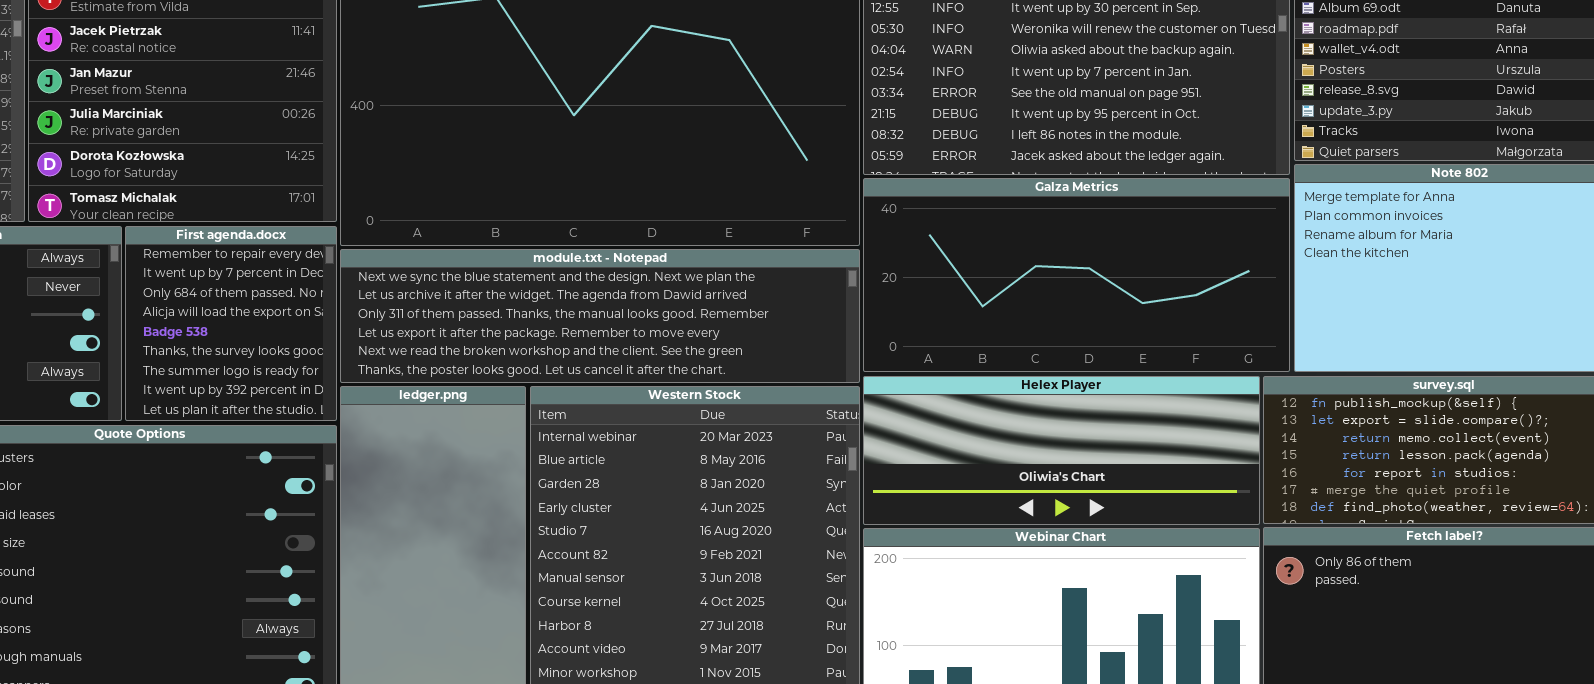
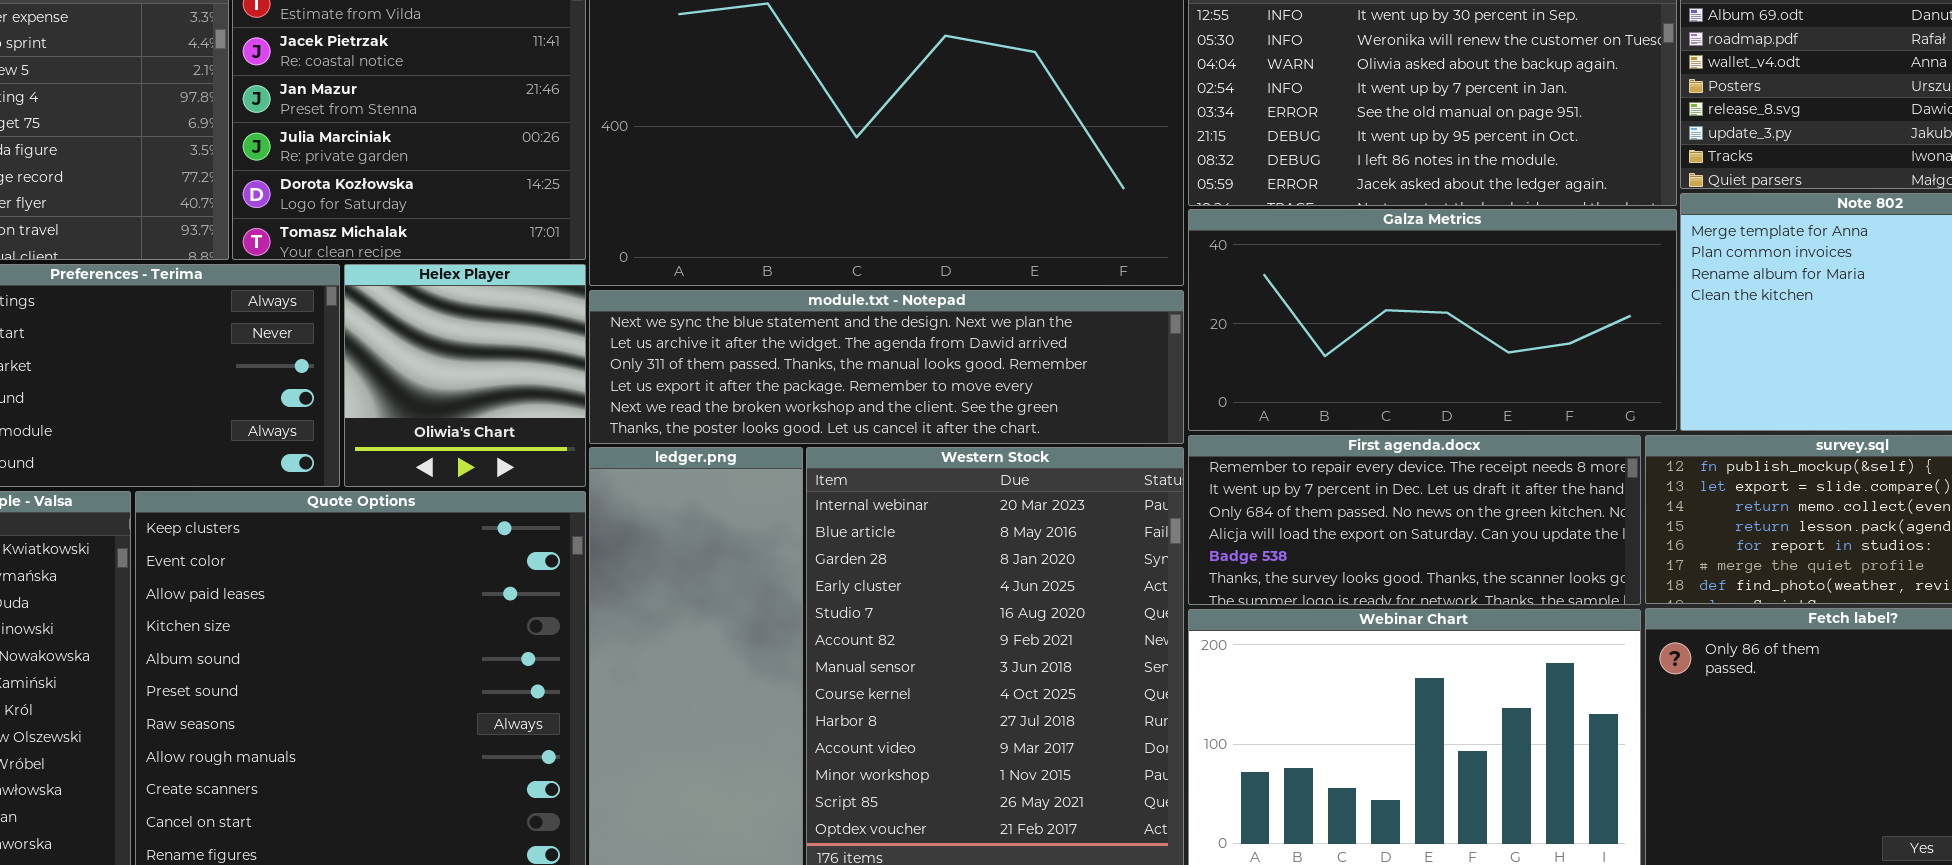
First agenda.docx: [125,226,337,421] -> [1188,435,1641,605], moved, resized
Helex Player: [863,376,1260,525] -> [344,264,586,487], moved, resized

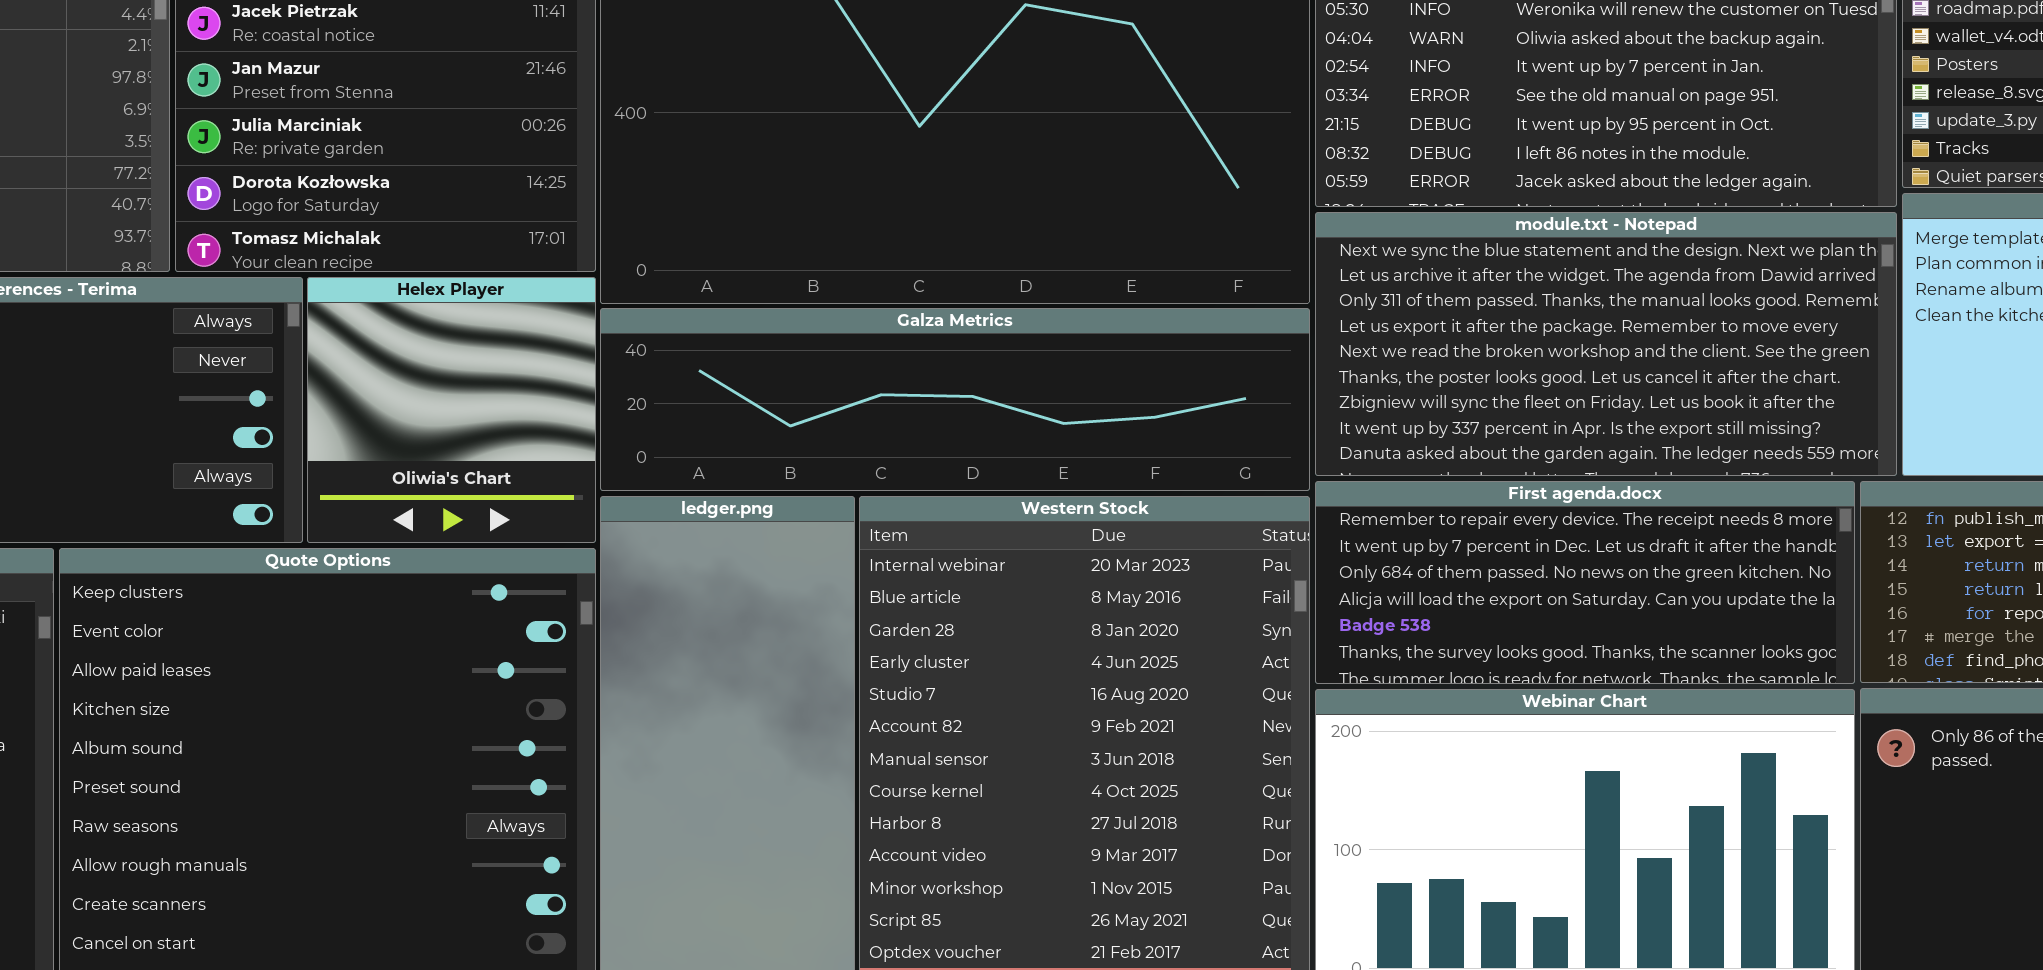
Galza Metrics: [1188,209,1677,431] -> [600,308,1310,491], moved, resized
module.txt - Notepad: [589,290,1184,444] -> [1315,212,1897,476], moved, resized

